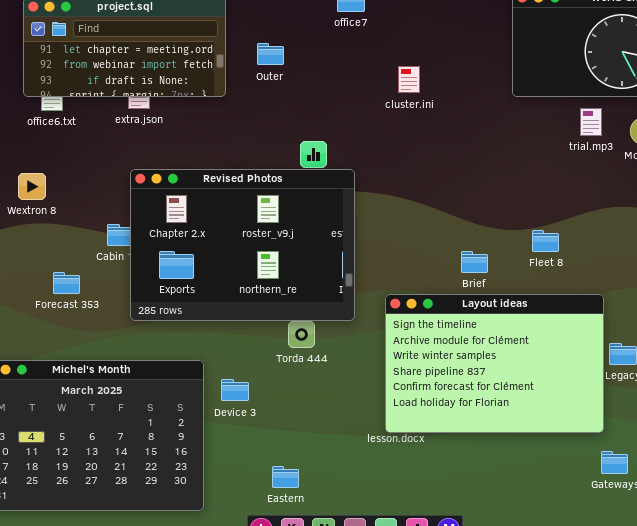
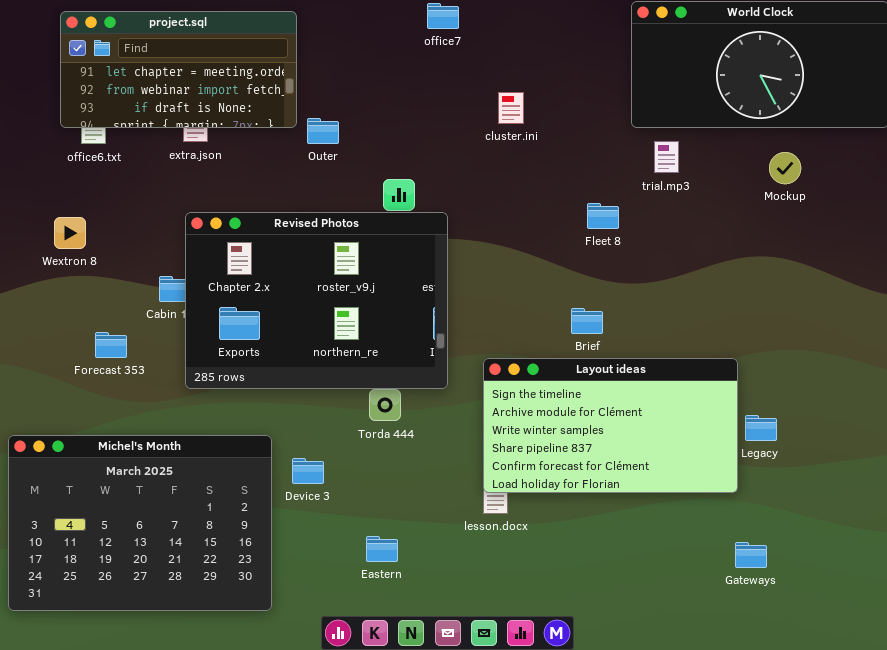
Outer: [257,43,284,65] -> [307,118,339,144], moved
trial.mp3: [580,108,602,136] -> [654,141,679,173], moved
Fleet 8: [532,230,559,252] -> [587,203,619,229], moved
Layout ideas: [385,294,604,433] -> [483,358,738,493], resized
Eastern: [272,466,299,488] -> [366,536,398,562], moved

